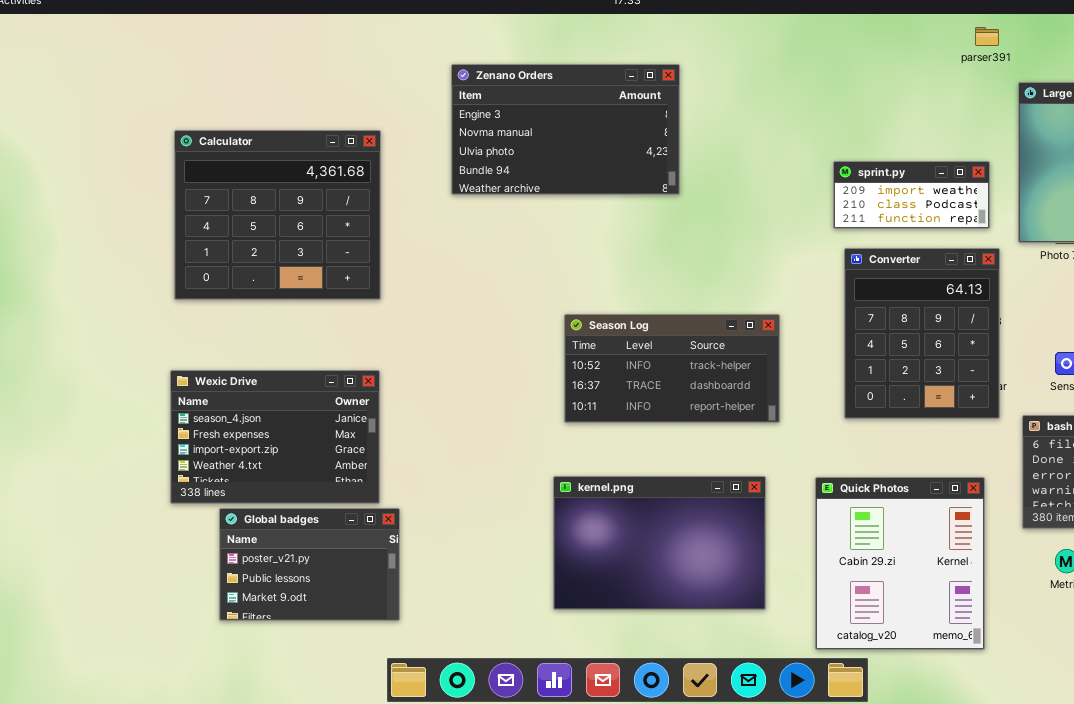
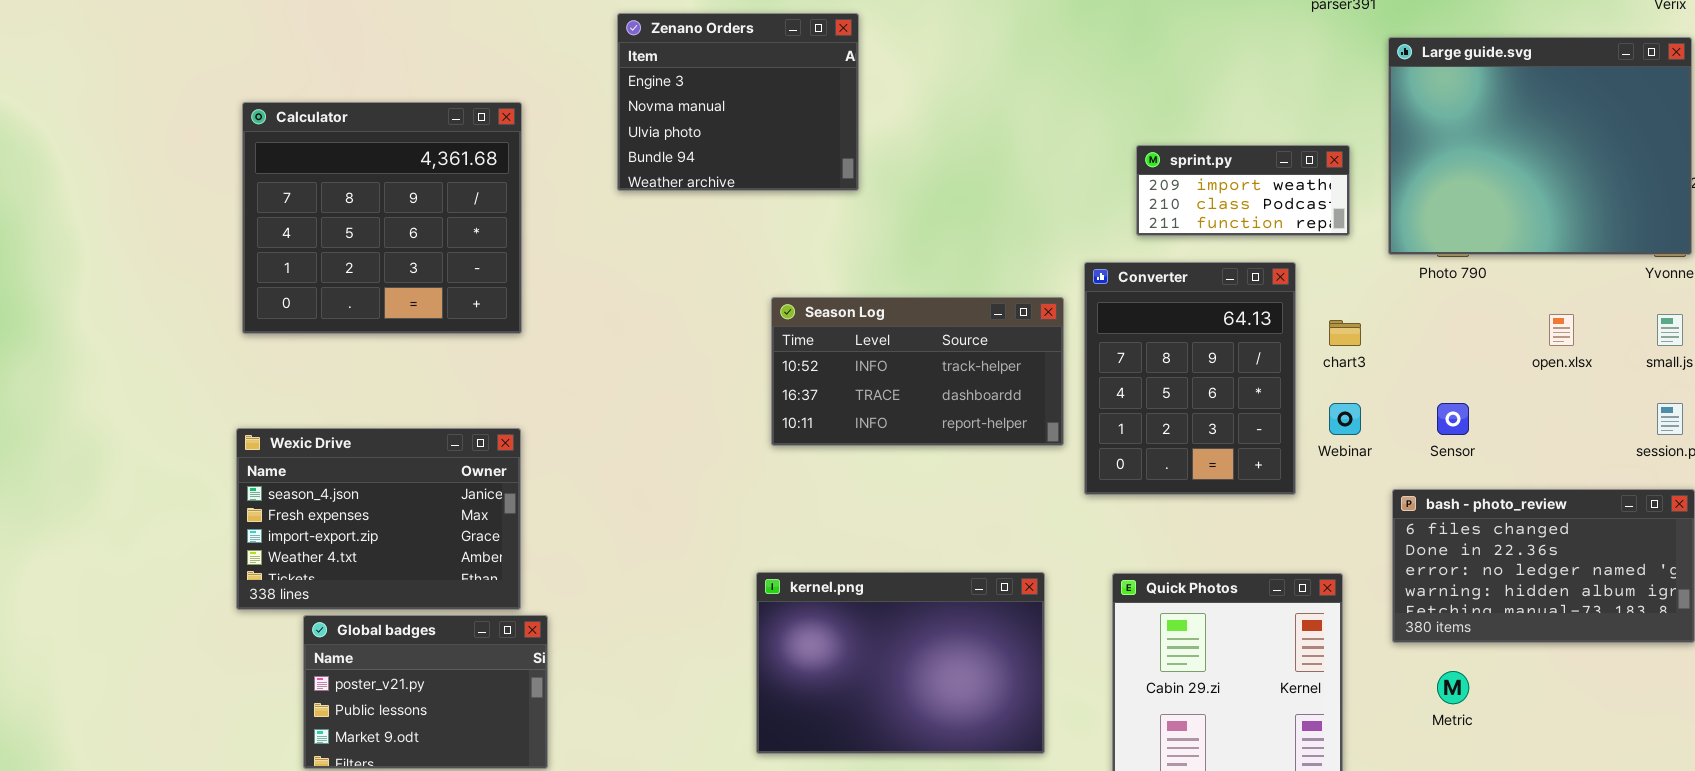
Zenano Orders: [451,64,680,195] -> [617,13,859,191], resized
Converter: [844,248,1000,419] -> [1084,262,1296,495], moved
Season Log: [564,314,780,423] -> [771,297,1064,446], moved

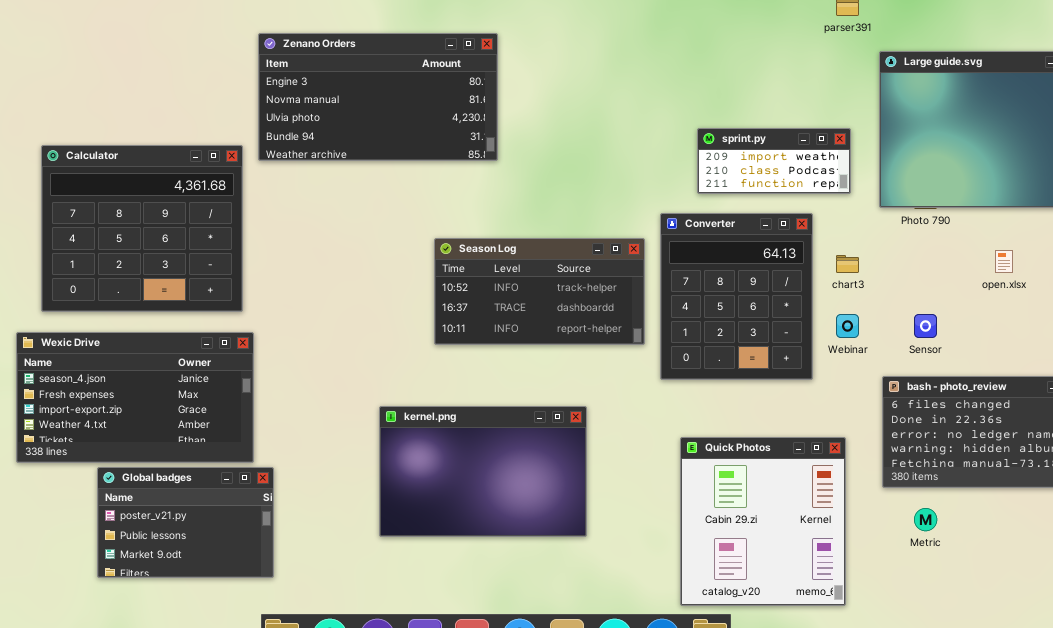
Zenano Orders: [617,13,859,191] -> [258,33,498,161], resized
Calculator: [242,102,522,334] -> [41,145,243,312], moved
Wexic Drive: [236,428,521,610] -> [16,332,254,463], resized
kernel.png: [756,572,1045,754] -> [379,406,587,537], moved

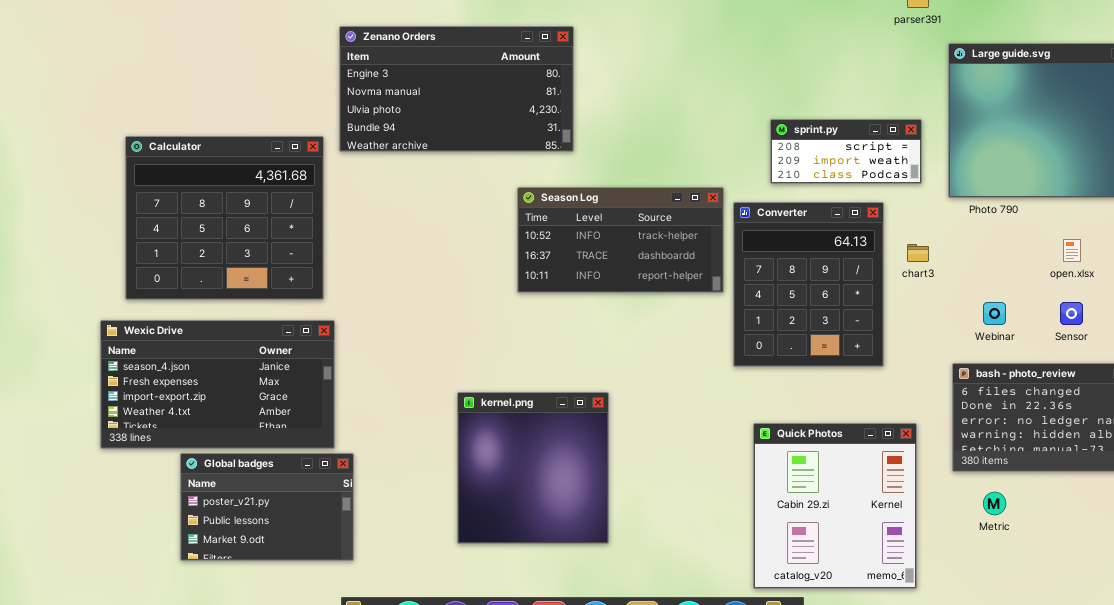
sprint.py: [697,128,851,194] -> [770,119,922,184], scrolled up 1 row
Season Log: [434,238,645,345] -> [517,187,724,293], moved
Webinar: [836,314,859,338] -> [983,302,1006,325], moved
Sensor: [914,314,937,338] -> [1060,302,1083,325], moved
kernel.png: [379,406,587,537] -> [457,392,609,544], resized

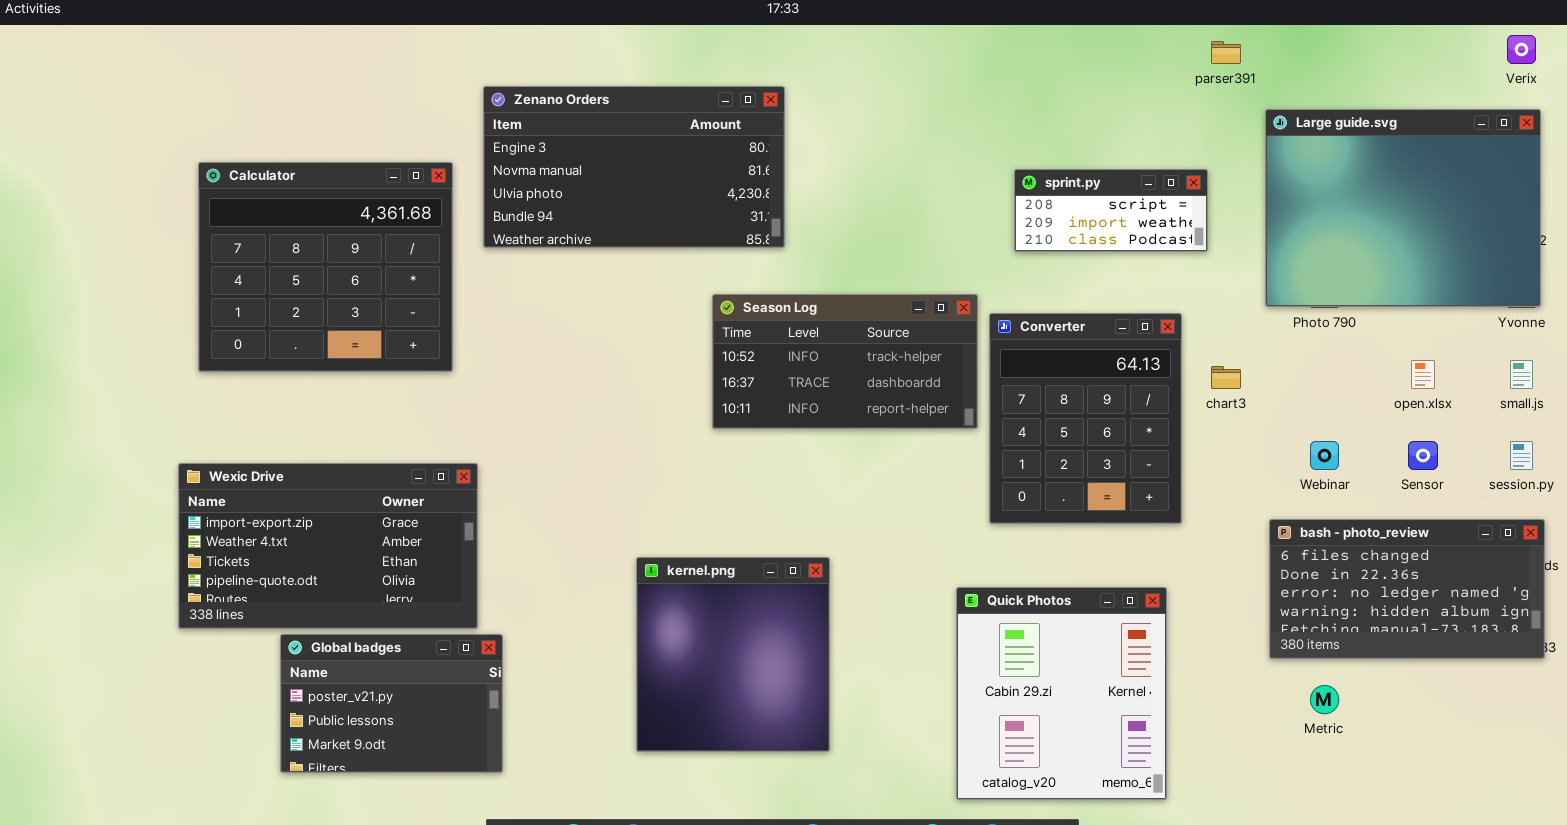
sprint.py: [770,119,922,184] -> [1014,169,1208,252], moved
Calculator: [125,136,324,300] -> [198,162,453,372], moved
Wexic Drive: [100,320,335,449] -> [178,463,478,629], scrolled down 2 rows
Quick Photos: [753,423,917,589] -> [956,587,1167,800], moved

